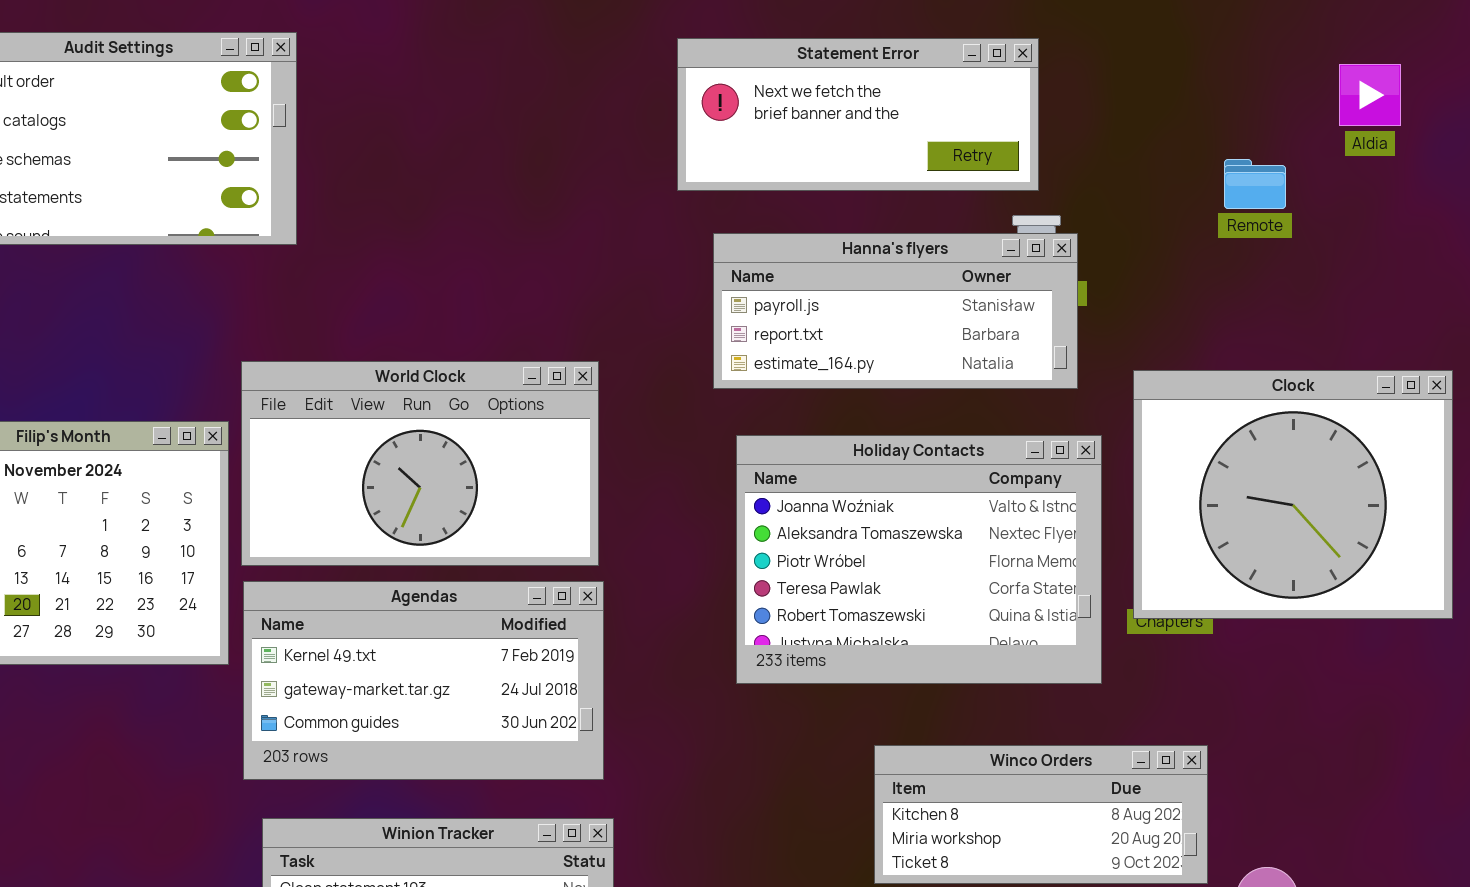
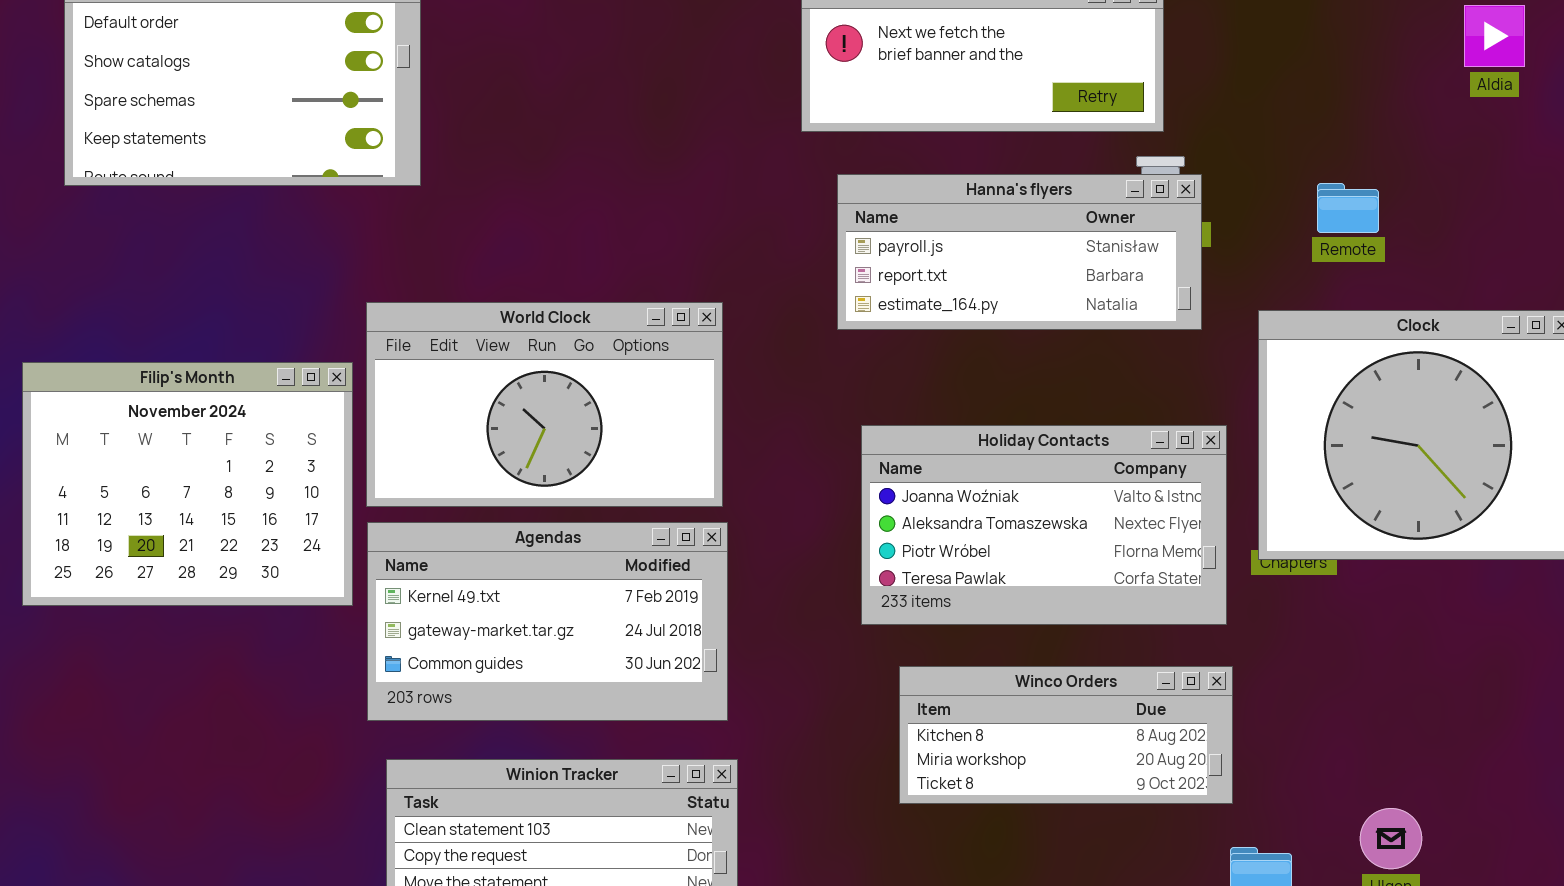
Remote: [1224,159,1286,209] -> [1317,183,1379,233], moved
Holiday Contacts: [736,435,1102,684] -> [861,425,1227,625], resized
Winco Orders: [874,745,1208,884] -> [899,666,1233,804], moved

